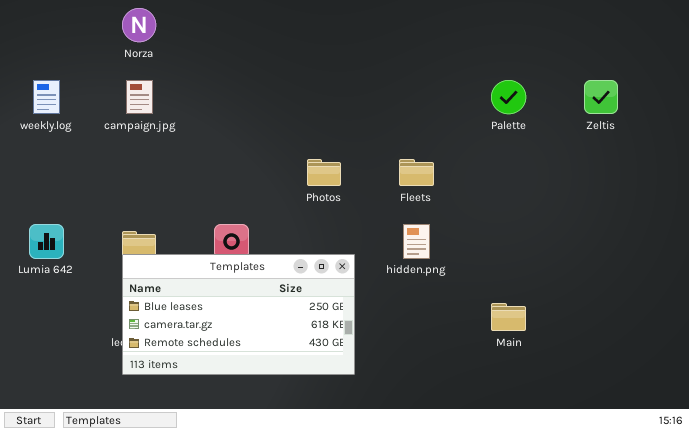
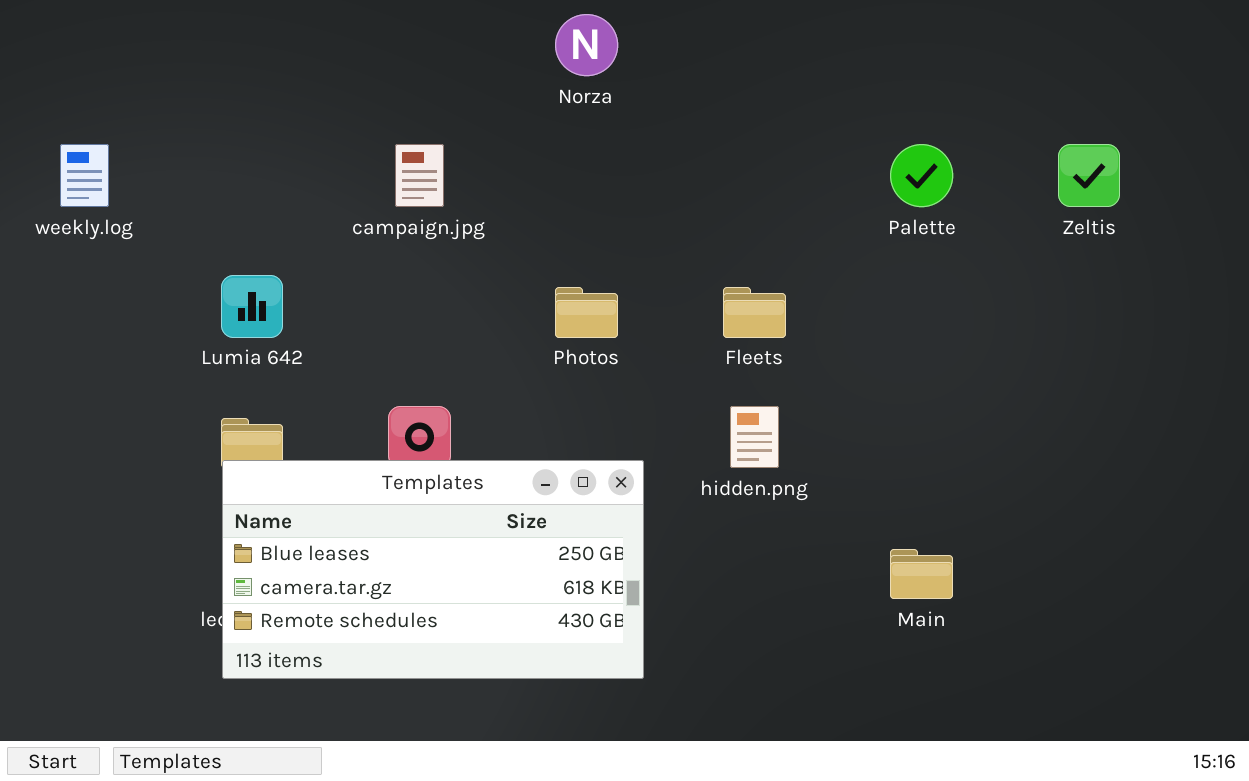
Norza: [122,8,156,42] -> [555,14,618,76], moved
campaign.jpg: [126,80,153,114] -> [395,144,444,207], moved
Lumia 642: [29,224,64,259] -> [221,275,283,338], moved

